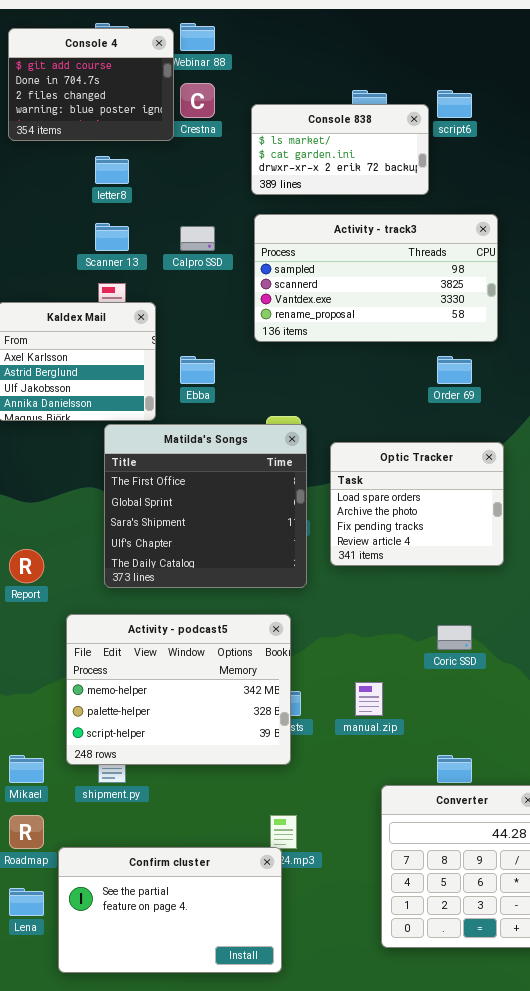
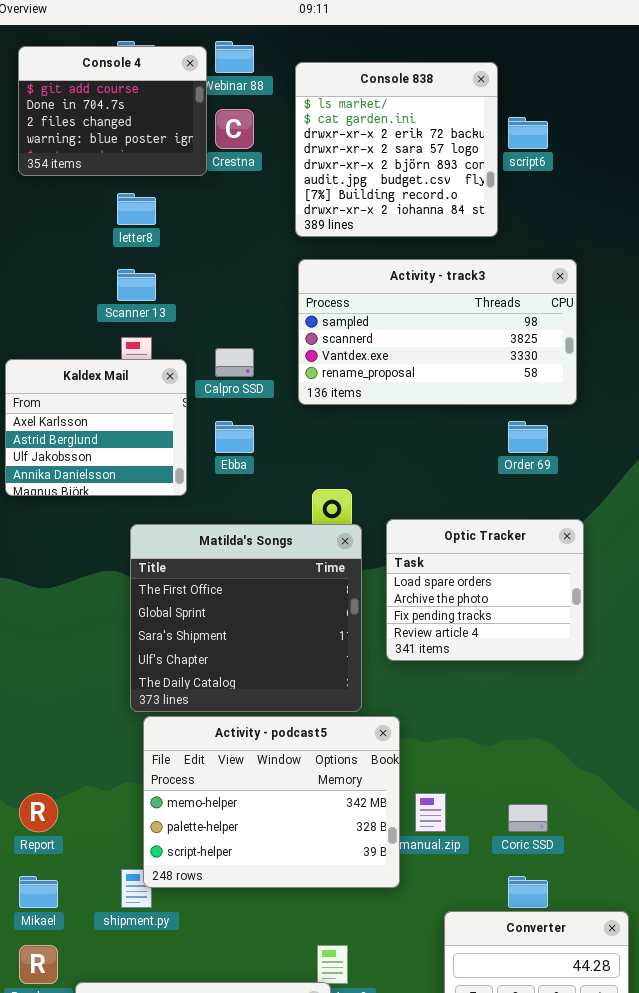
Console 838: [251,104,429,195] -> [295,62,498,237], resized
Calpro SSD: [180,226,215,251] -> [215,348,254,377], moved
Matilda's Songs: [104,424,307,588] -> [130,524,362,712], moved
Report: [9,549,44,583] -> [19,793,58,832], moved
Activity - podcast5: [66,614,291,765] -> [143,716,400,888], moved
Coric SSD: [437,625,472,650] -> [508,804,548,832], moved

